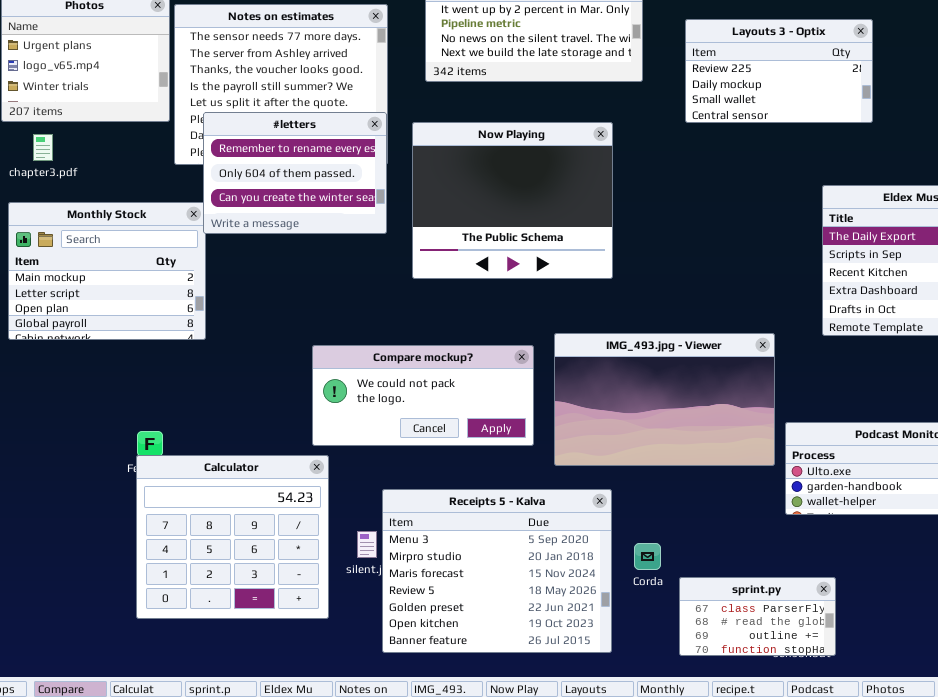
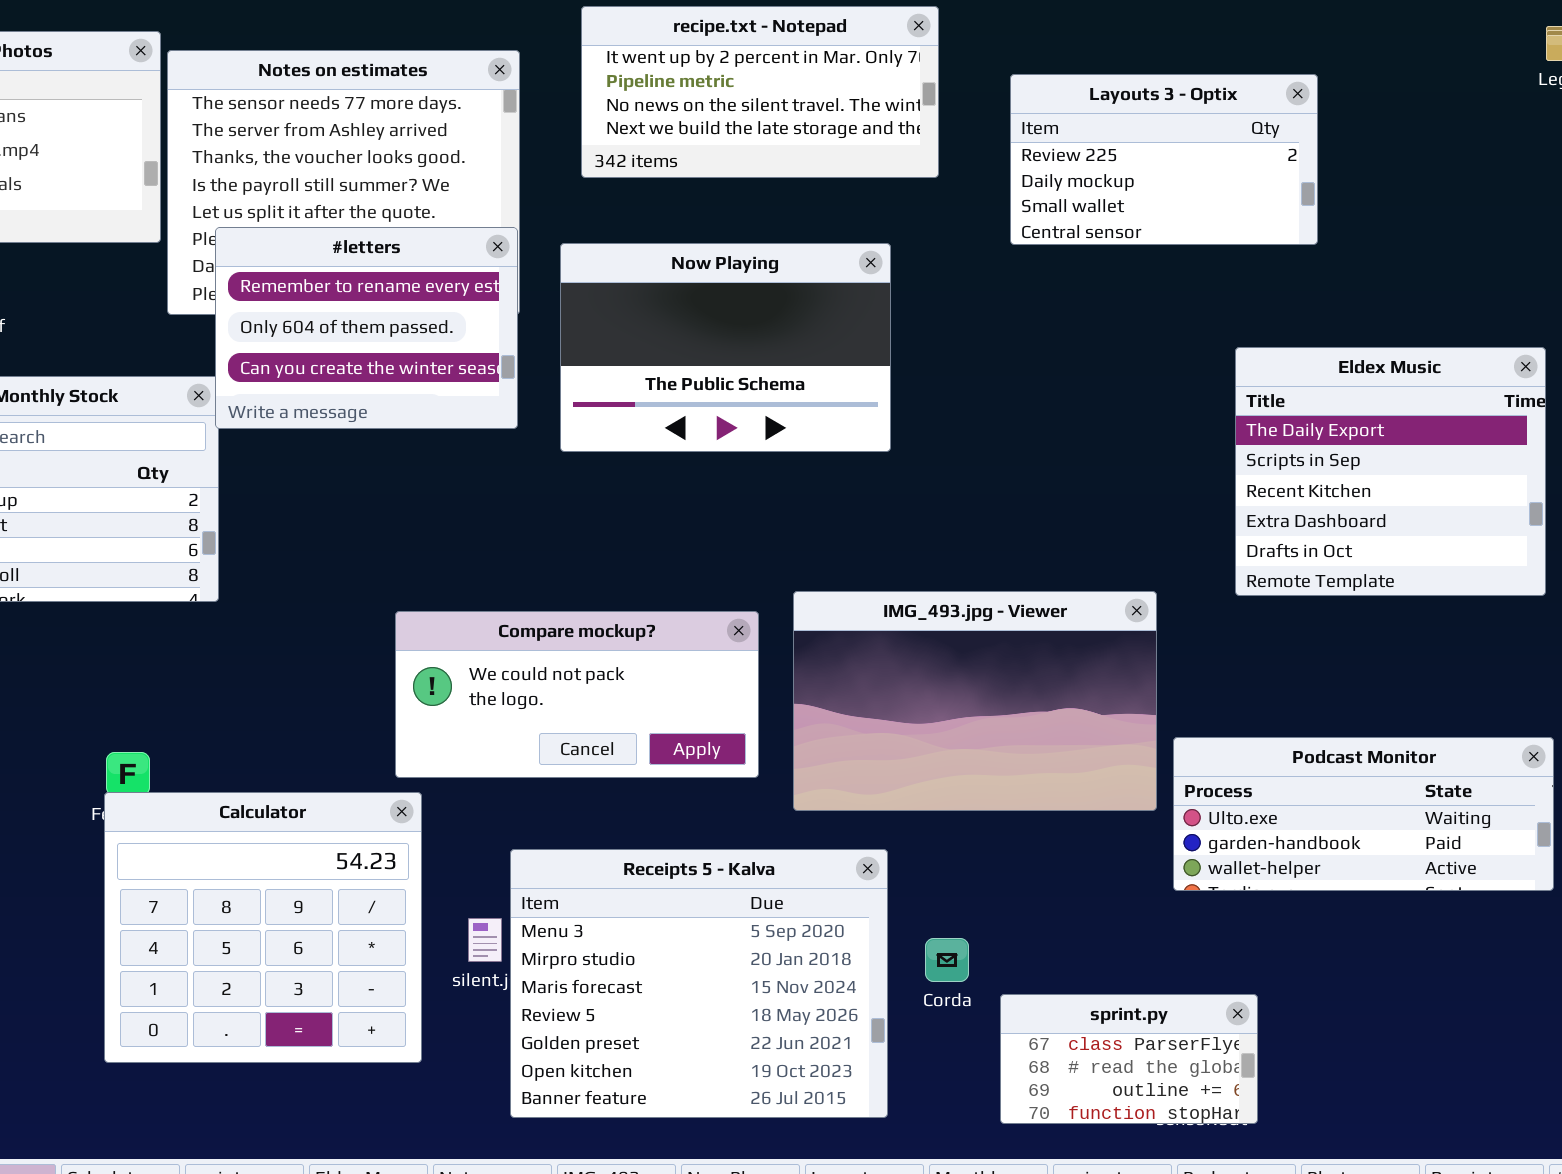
Now Playing: [412,122,613,279] -> [560,243,891,452], resized

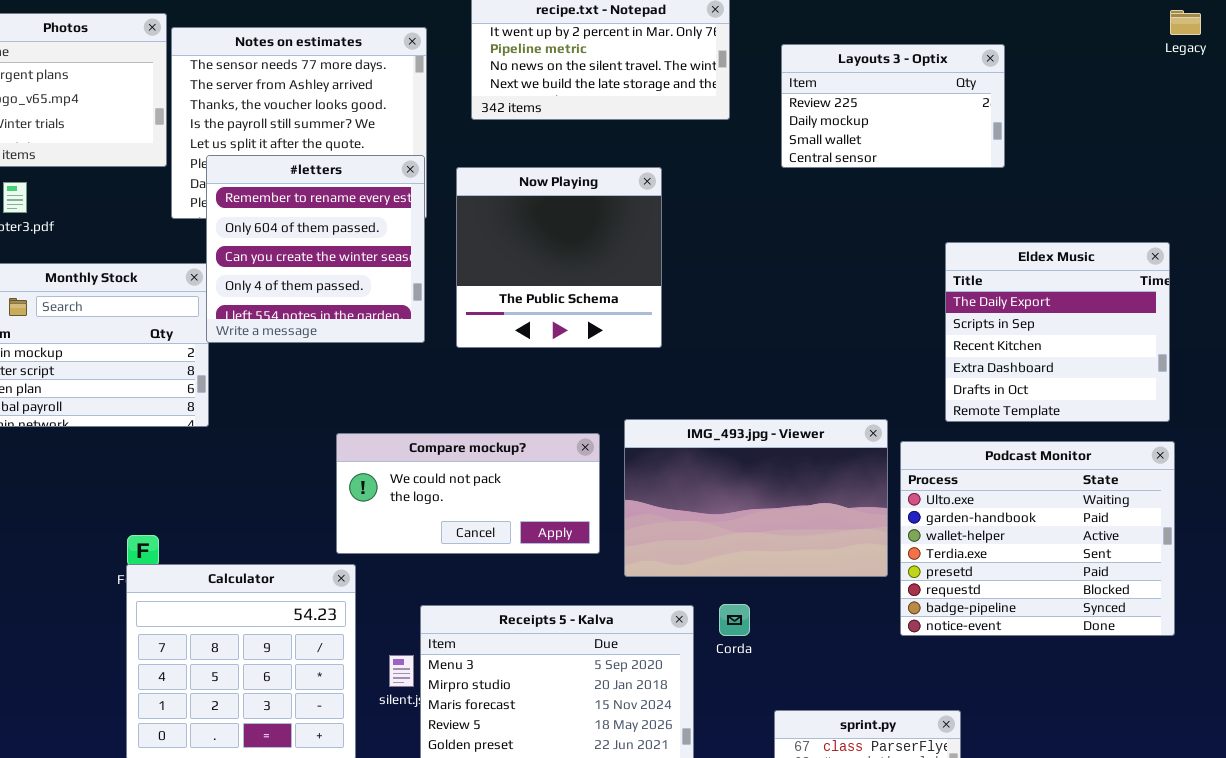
#letters: [215,227,518,429] -> [206,155,425,343], resized
Now Playing: [560,243,891,452] -> [456,167,662,348], resized
Podcast Monitor: [1173,737,1554,891] -> [900,441,1175,636], resized
Corda: [925,938,969,982] -> [719,604,750,636], moved

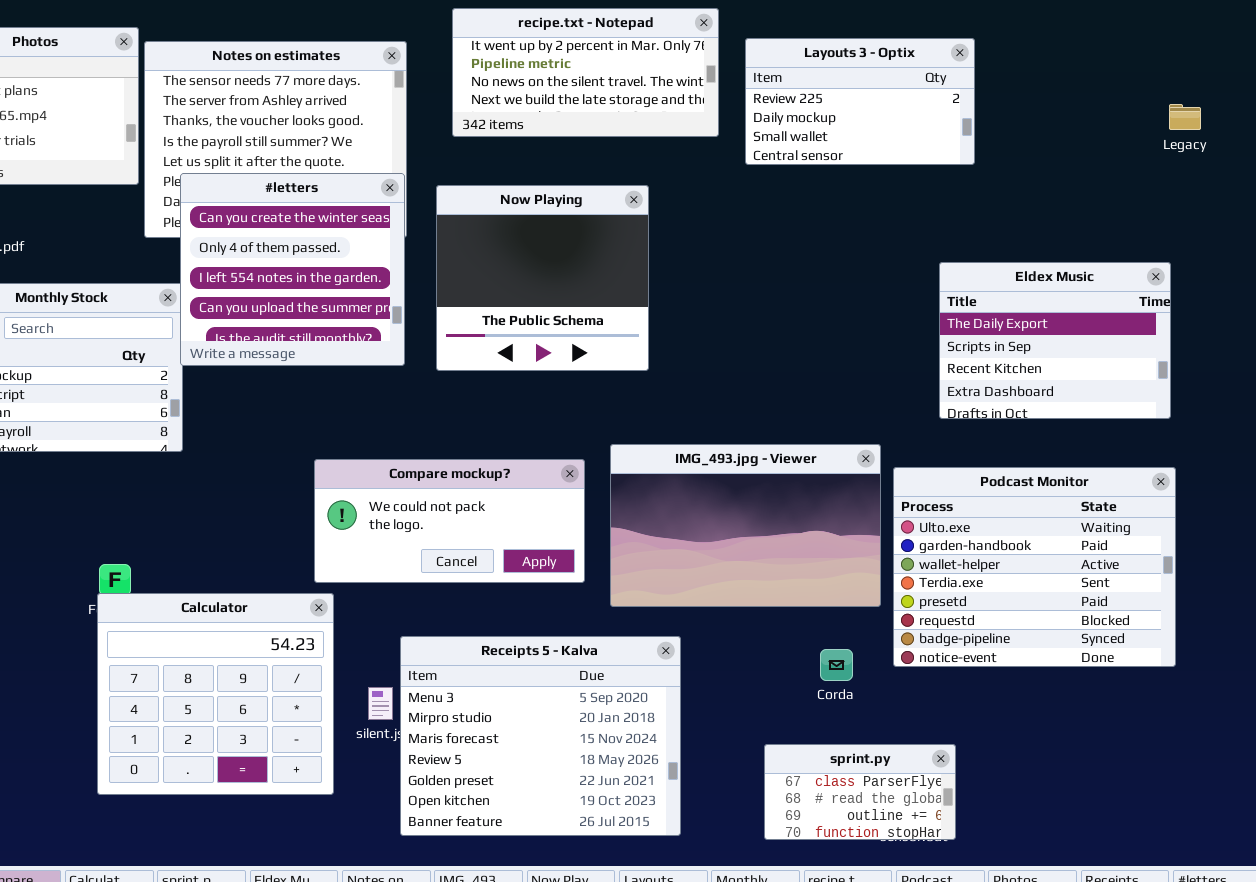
Legacy: [1170,10,1201,35] -> [1169,104,1201,130], moved
Layouts 3 - Optix: [781,44,1005,168] -> [745,38,975,165], moved
#letters: [206,155,425,343] -> [180,173,405,366], scrolled down 2 rows
Eldex Music: [945,242,1170,422] -> [939,262,1171,419], resized
Corda: [719,604,750,636] -> [820,649,853,681], moved

